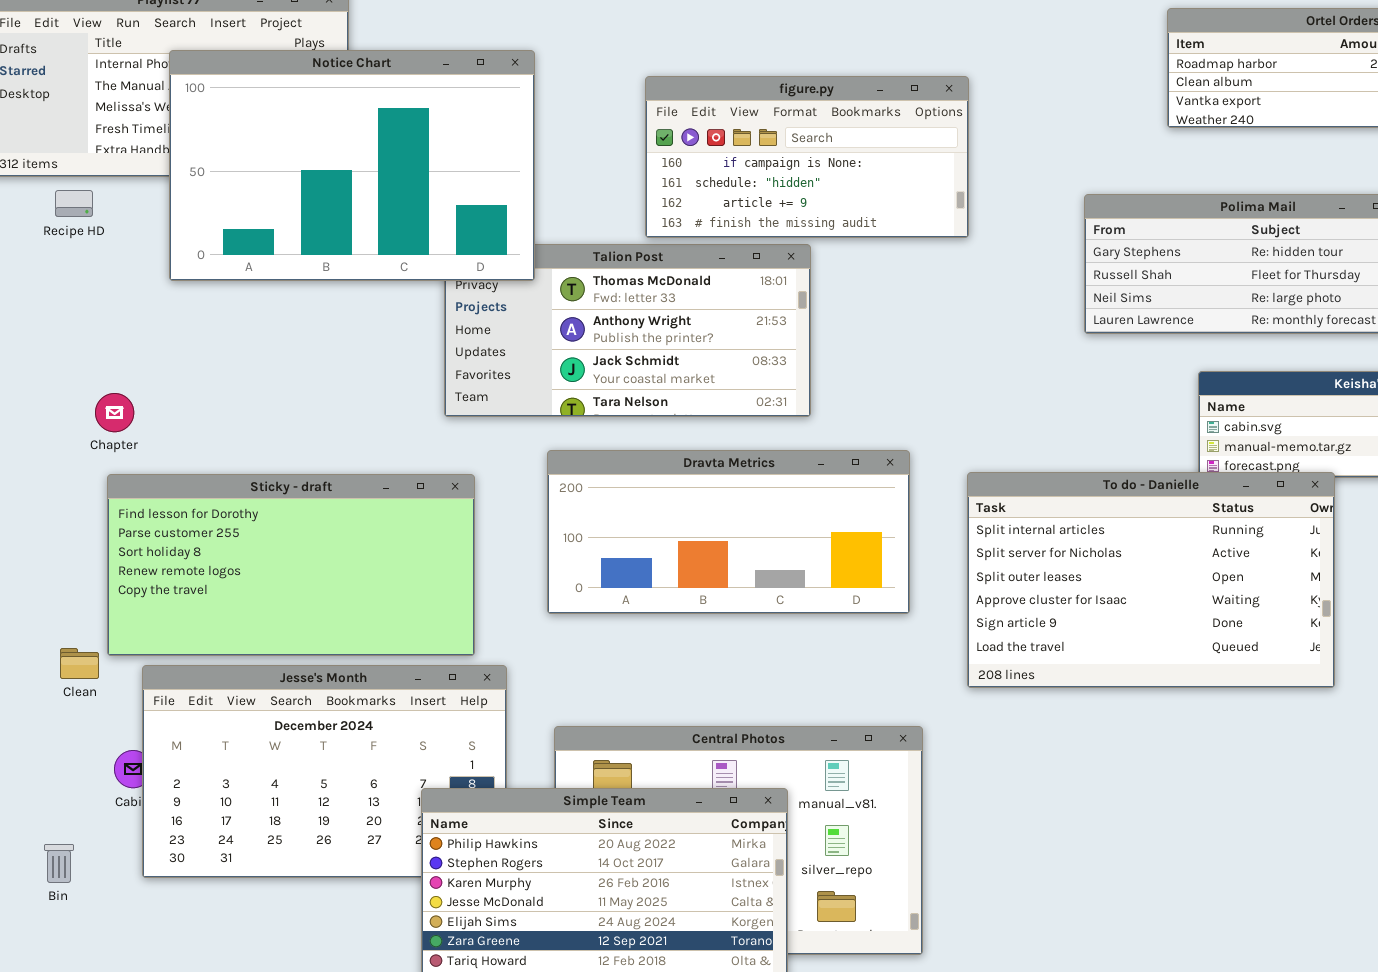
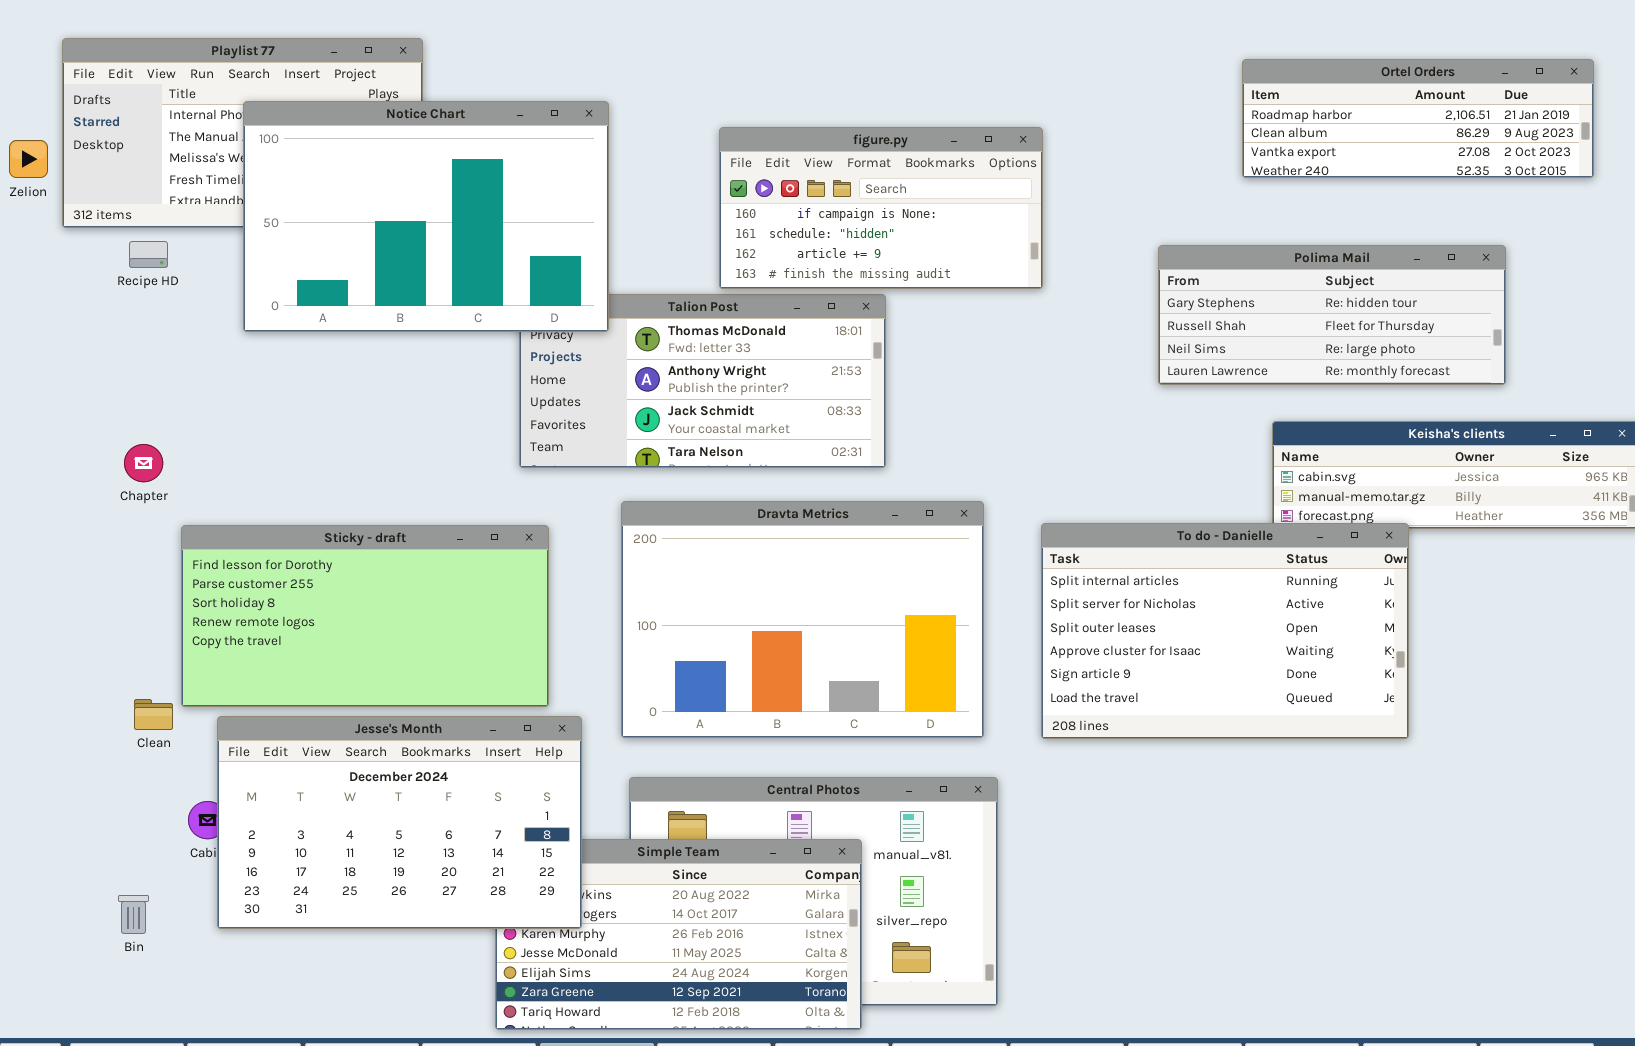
Chapter: [95,393,134,432] -> [124,444,163,482], moved
Dravta Metrics: [547,450,910,614] -> [621,501,984,738], resized
Jesse's Month: [142,665,507,878] -> [217,716,582,929], raised

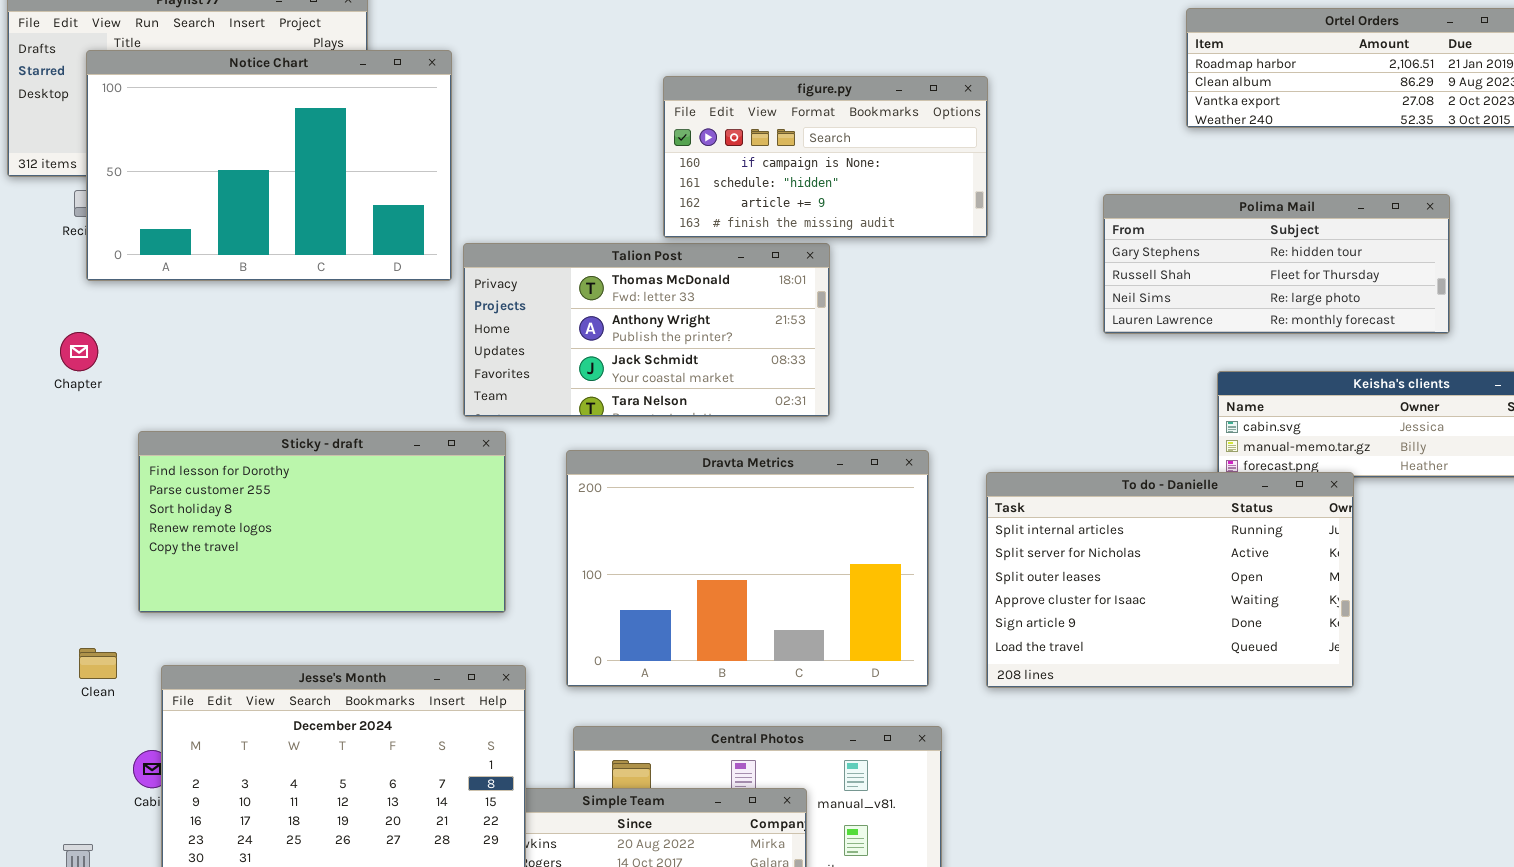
Notice Chart: [243,101,609,332] -> [86,50,452,281], moved
Chapter: [124,444,163,482] -> [60,332,98,371], moved
Sticky - draft: [181,525,549,707] -> [138,431,506,613], moved

